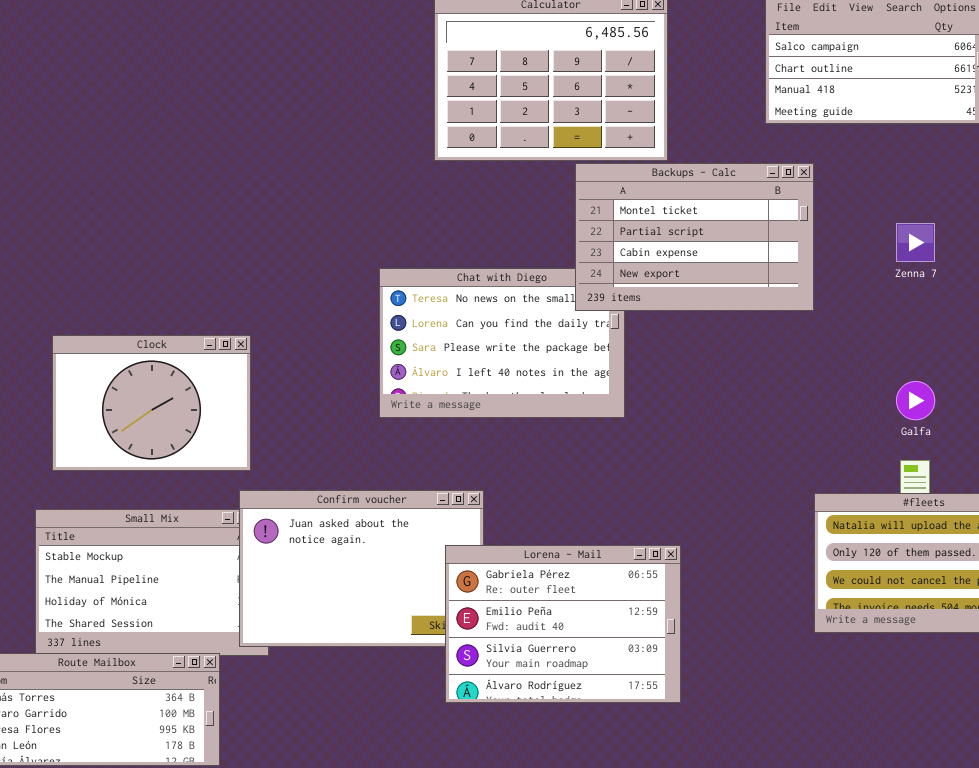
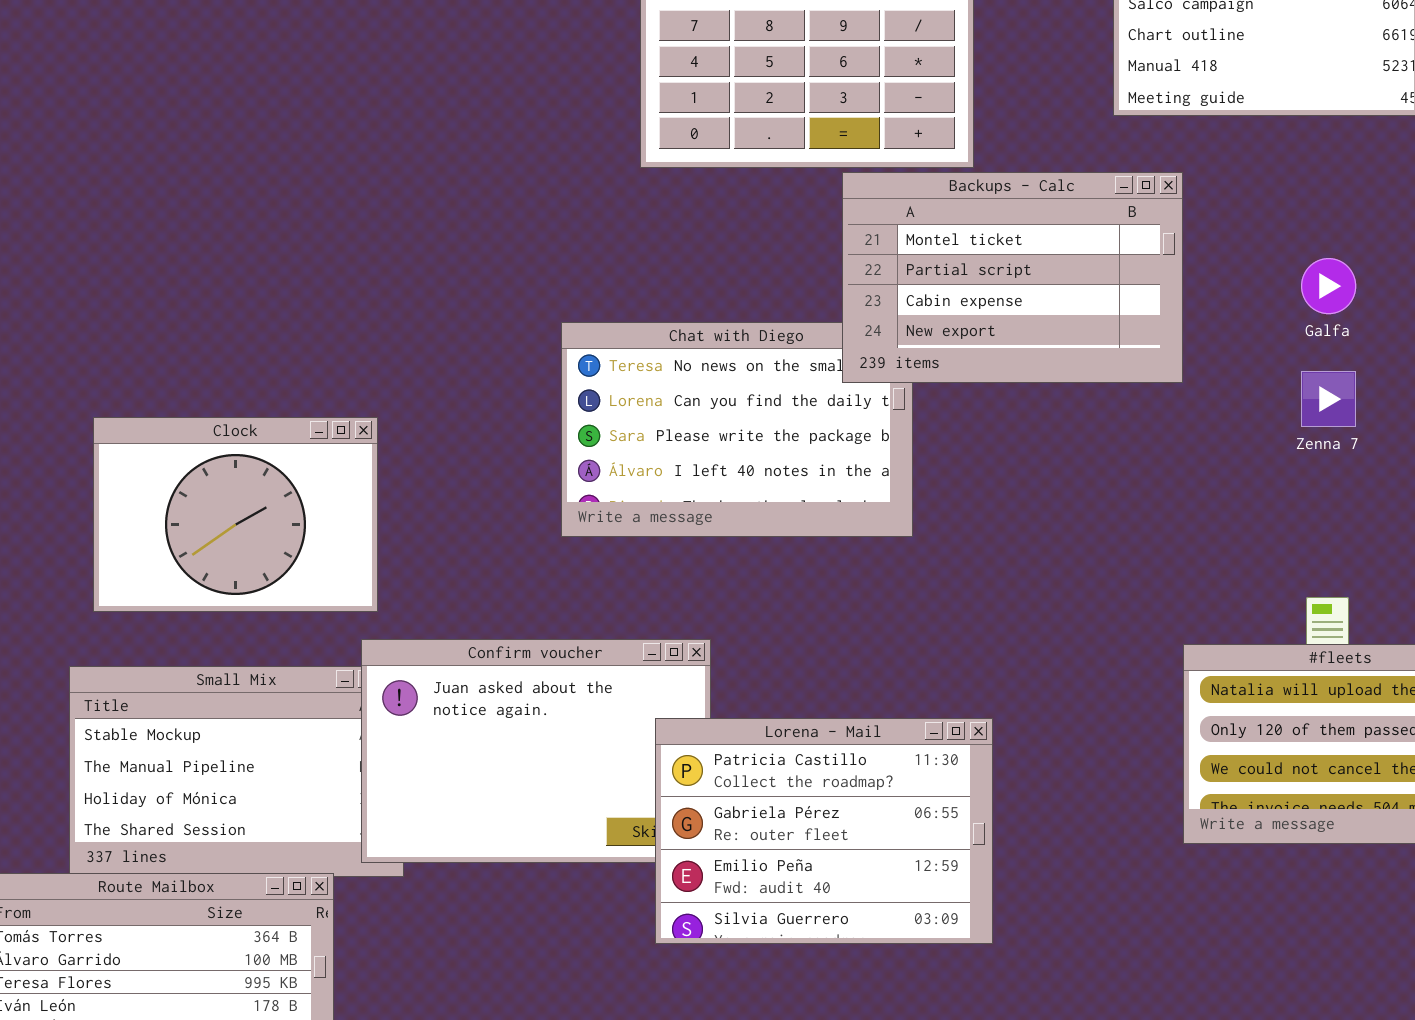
Zenna 7: [896,223,935,262] -> [1301,371,1356,427], moved
Galfa: [896,381,935,420] -> [1301,258,1356,314], moved
Lorena - Mail: [445,545,681,703] -> [655,718,993,944], scrolled up 1 row

